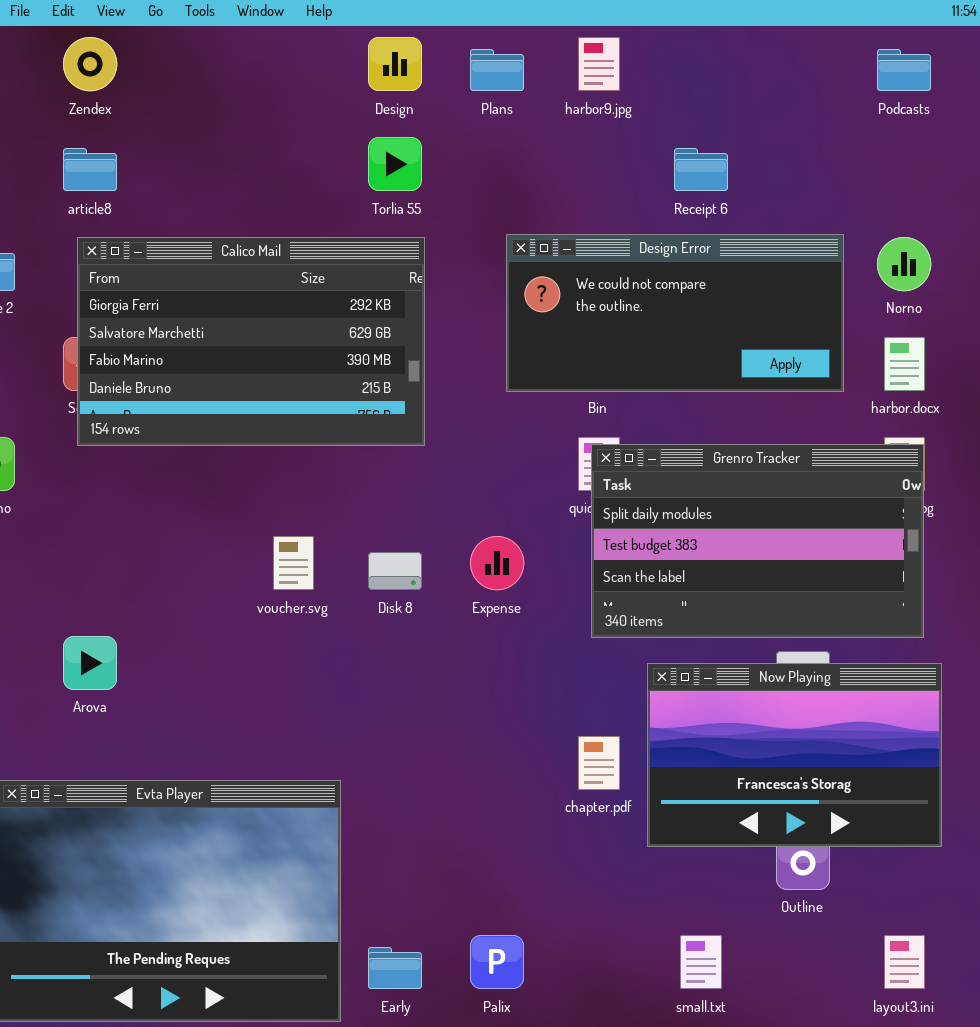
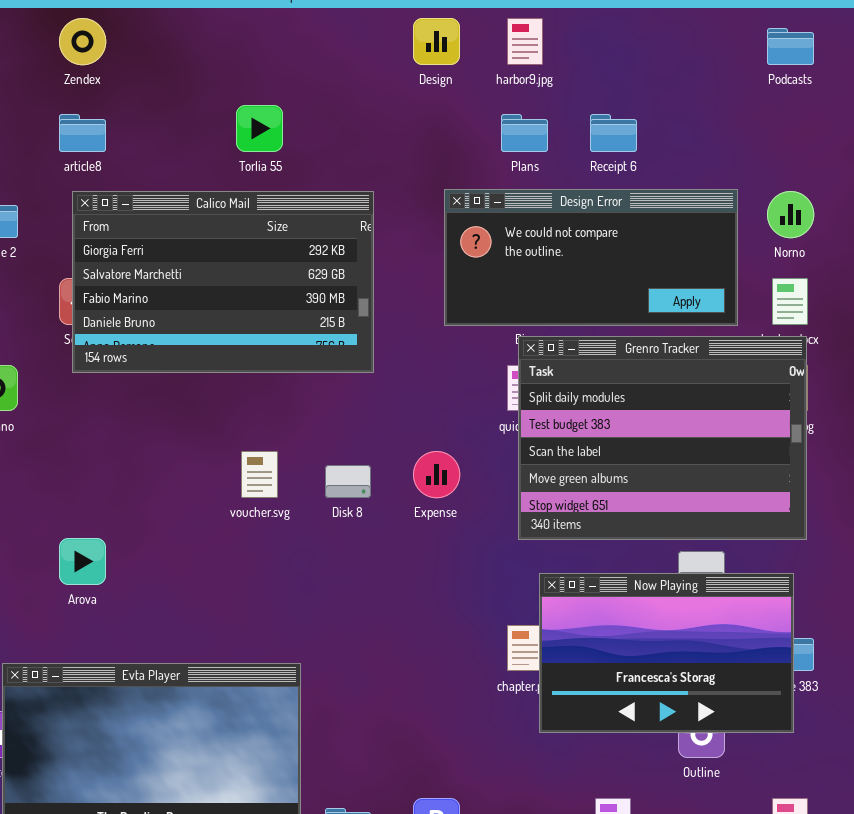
Design: [368,37,422,91] -> [413,18,460,65], moved
Plans: [470,49,524,91] -> [501,114,548,152], moved
Torlia 55: [368,137,422,191] -> [236,105,283,152], moved
Grenro Tracker: [591,444,924,638] -> [518,336,807,540], resized
Now Playing: [647,663,942,847] -> [539,573,794,733], moved

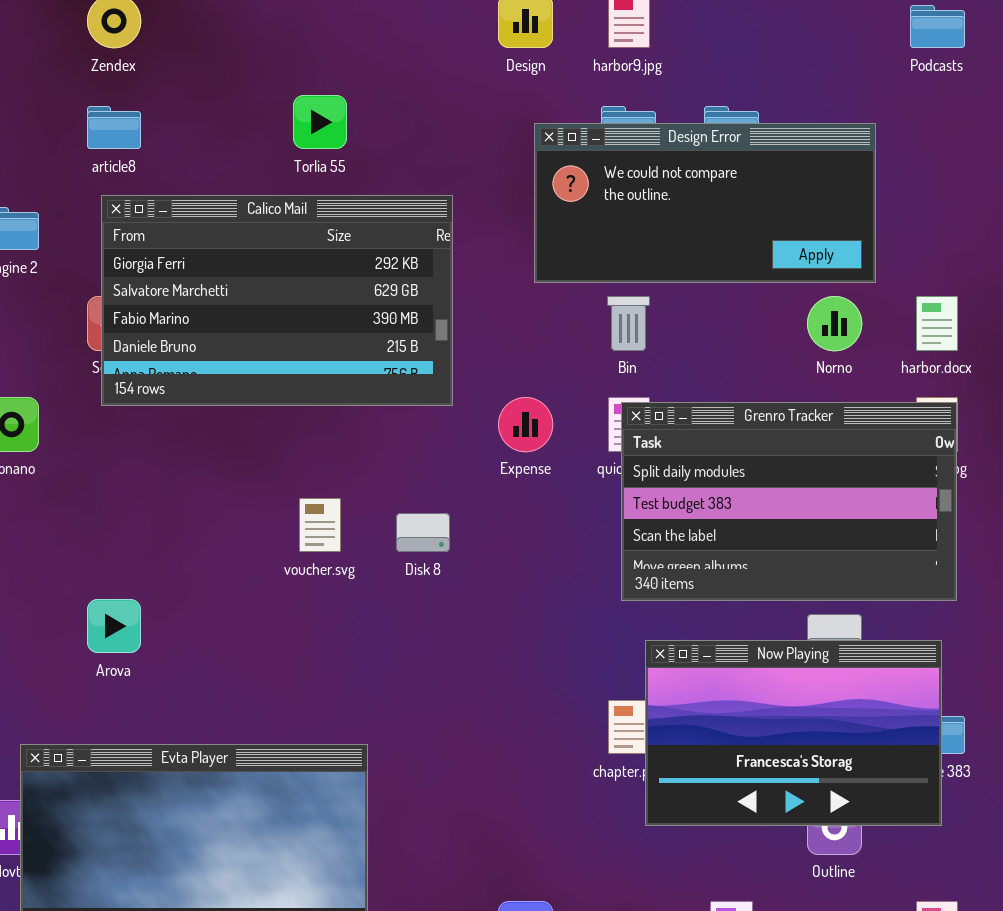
Design Error: [444,189,738,326] -> [534,123,876,283], moved
Norno: [767,191,814,238] -> [807,296,862,351], moved
Grenro Tracker: [518,336,807,540] -> [621,402,957,601], resized
Expense: [413,451,460,498] -> [498,397,553,452], moved

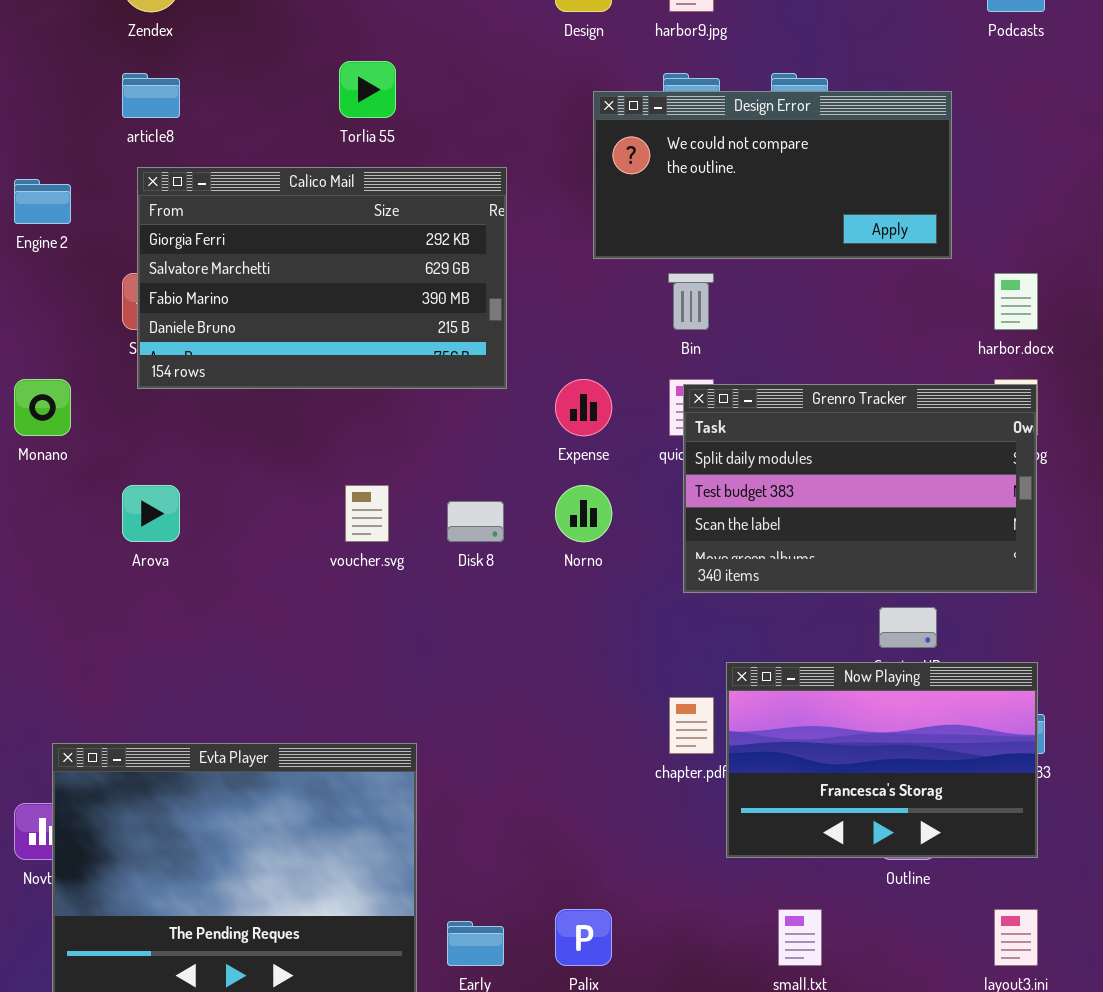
Norno: [807,296,862,351] -> [555,485,612,542], moved
Arova: [87,599,141,653] -> [122,485,180,542], moved
Now Playing: [645,640,942,826] -> [726,662,1038,858], moved

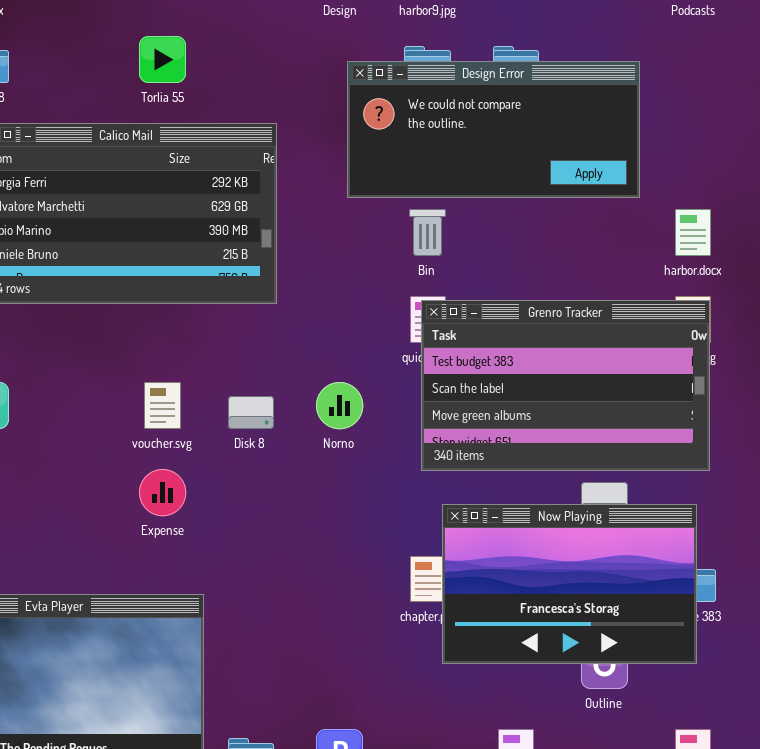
Expense: [555,379,612,436] -> [139,469,186,516], moved
Grenro Tracker: [683,384,1037,593] -> [421,300,710,471], scrolled down 1 row
Now Playing: [726,662,1038,858] -> [442,504,697,664], moved

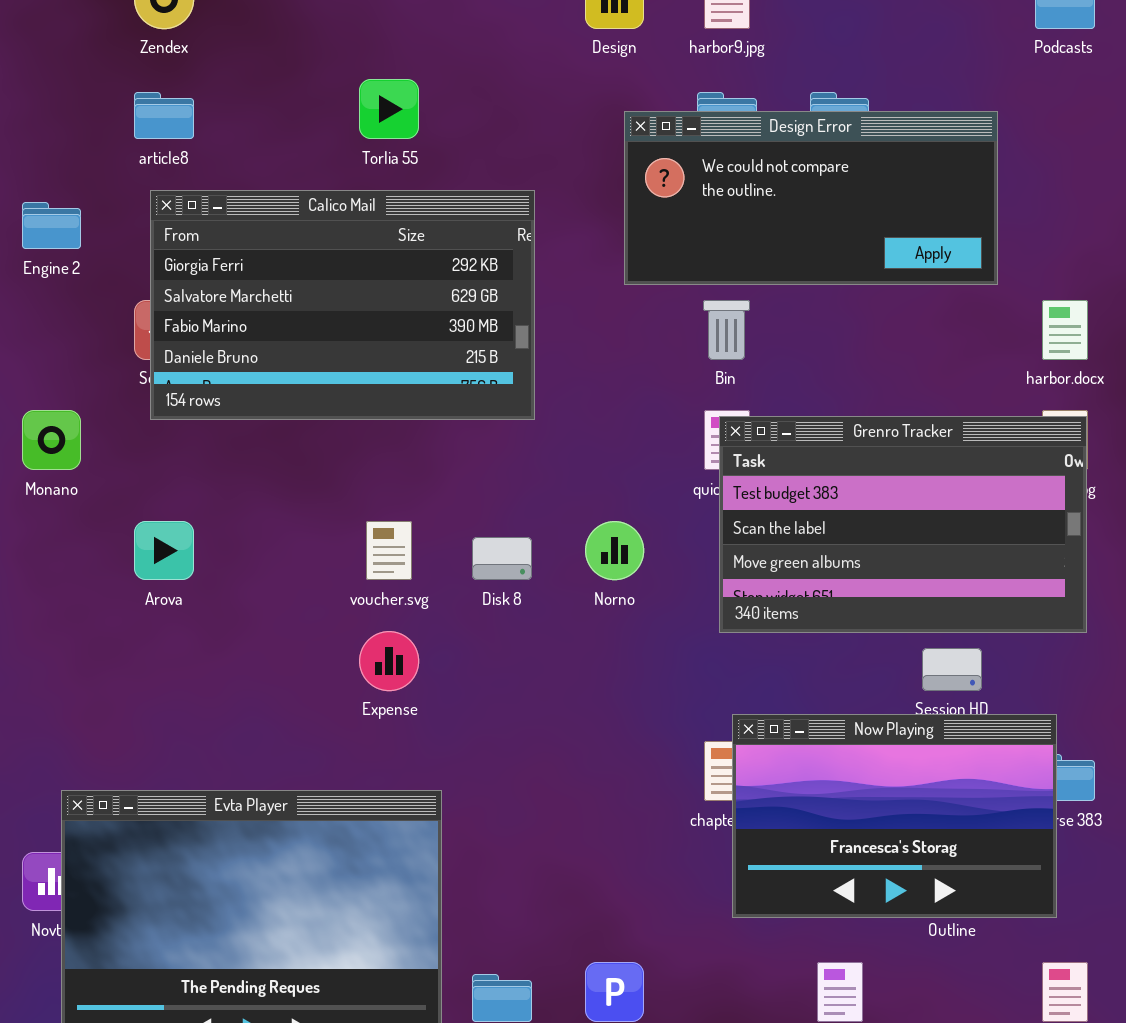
Now Playing: [442,504,697,664] -> [732,714,1057,918], moved

